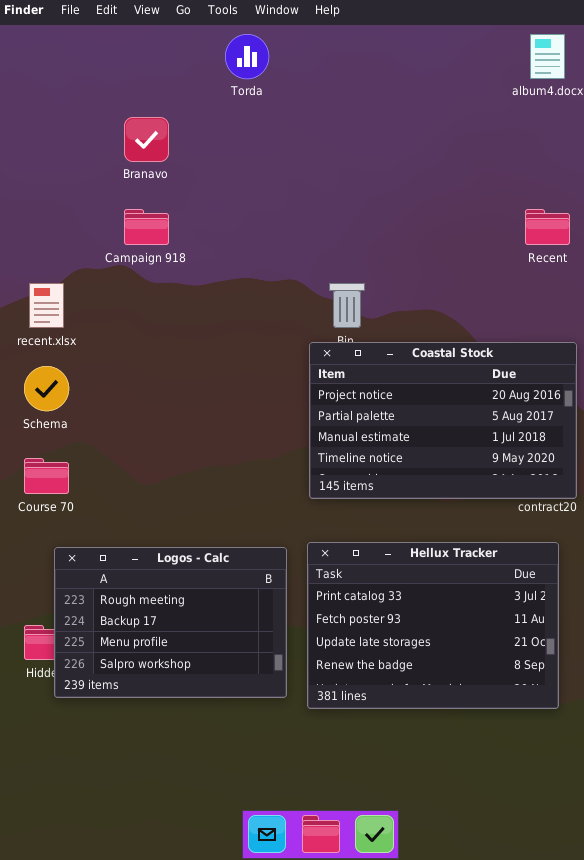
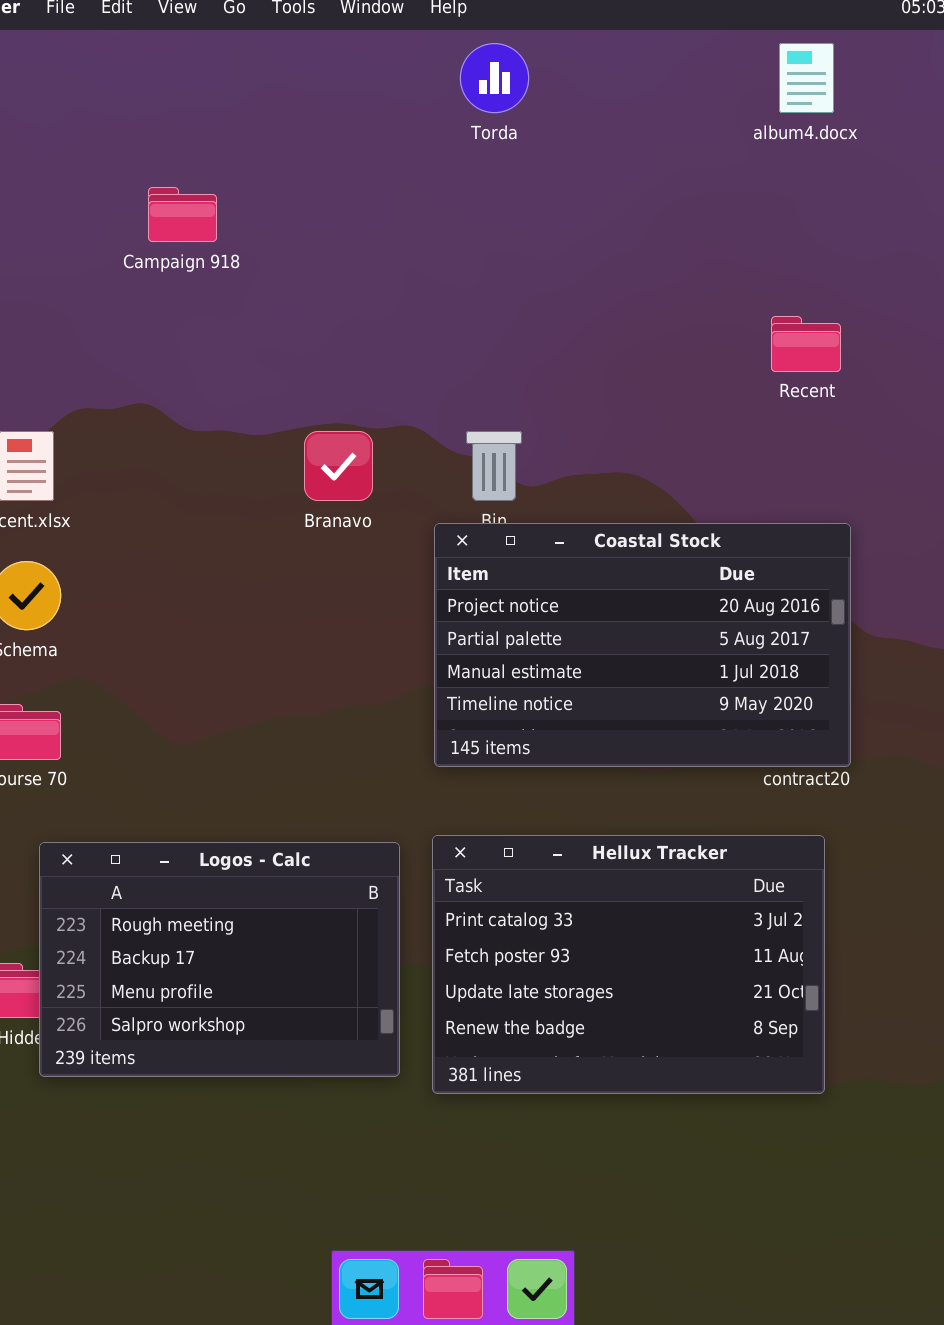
Torda: [225,34,269,79] -> [460,43,529,113], moved
Branavo: [124,117,169,162] -> [304,431,373,501], moved
Campaign 918: [124,209,169,245] -> [148,187,217,242], moved

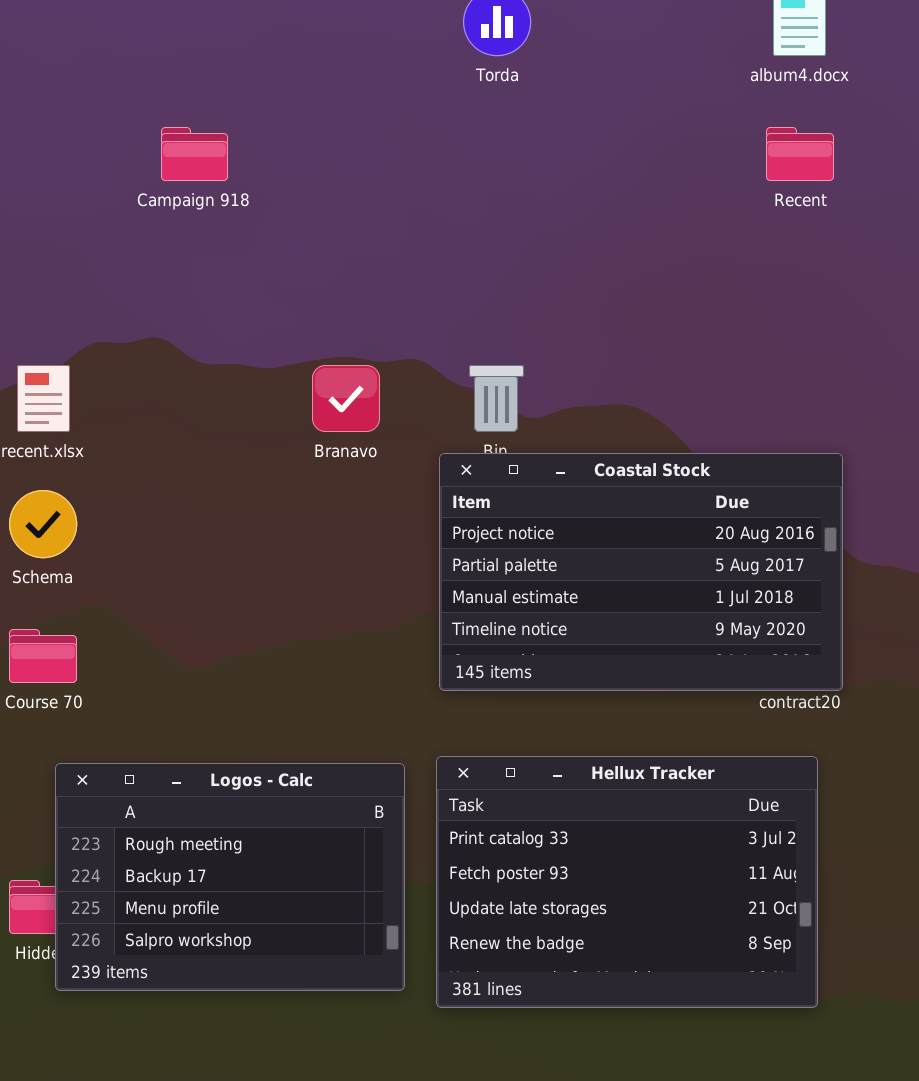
Recent: [771,316,841,372] -> [766,127,834,181], moved

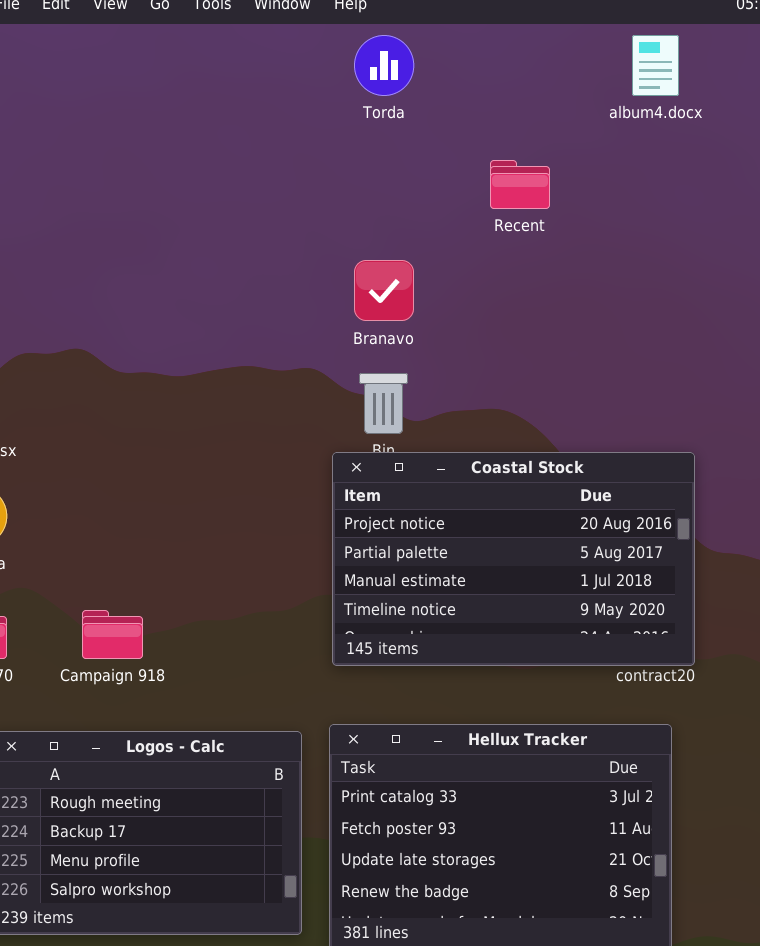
Campaign 918: [161,127,228,181] -> [82,610,143,659], moved
Recent: [766,127,834,181] -> [490,160,550,209], moved
Branavo: [312,365,380,432] -> [354,260,414,321], moved

